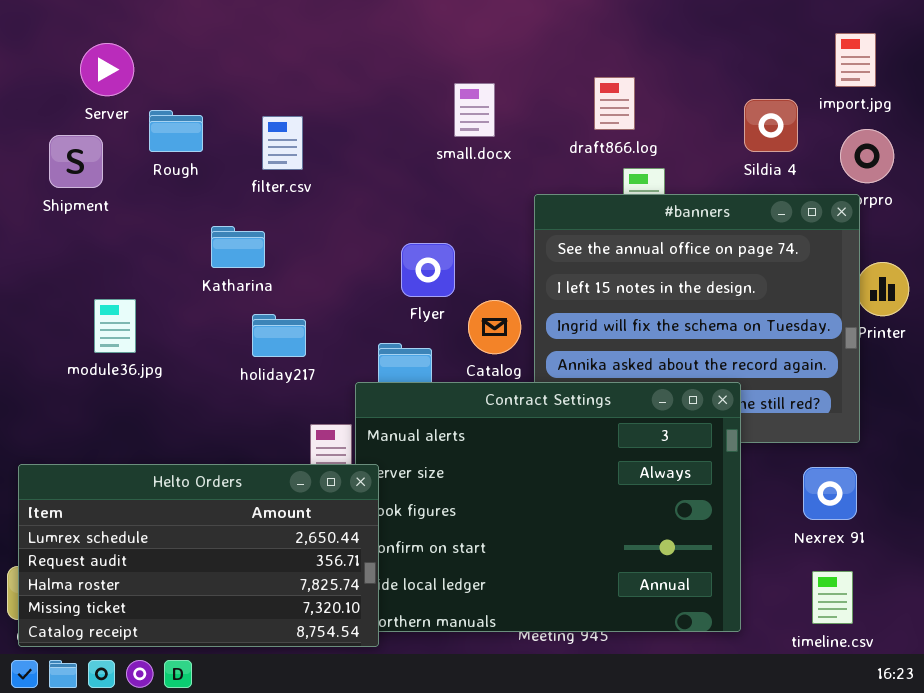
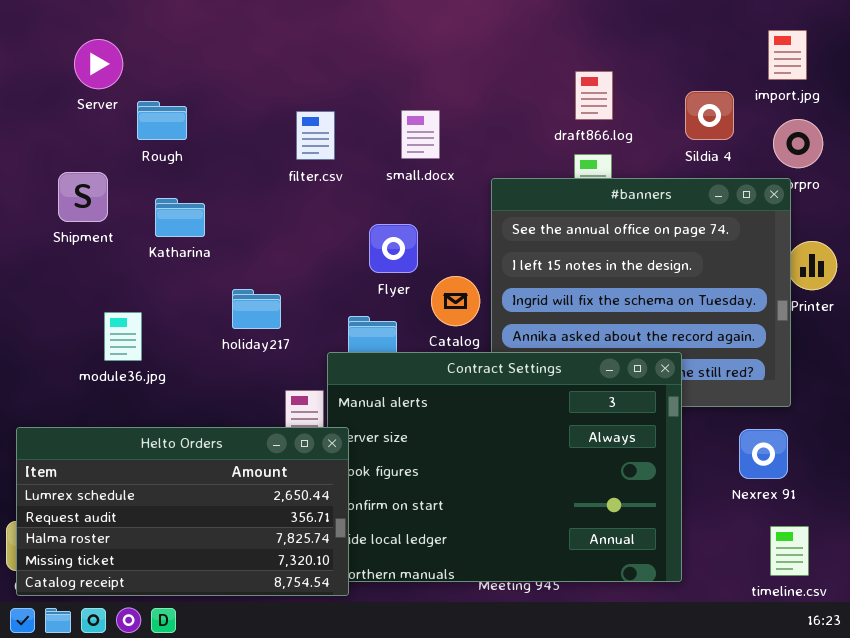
draft866.log: [594,77,635,130] -> [575,71,613,120], moved
small.docx: [454,83,495,137] -> [401,110,440,159], moved
filter.csv: [262,116,303,170] -> [296,111,335,160], moved
Shipment: [49,135,103,188] -> [58,172,108,222], moved
Katharina: [211,226,265,268] -> [155,198,205,237], moved
module36.jpg: [94,299,136,353] -> [104,312,142,361], moved
timeline.csv: [812,571,853,624] -> [770,526,809,576], moved

